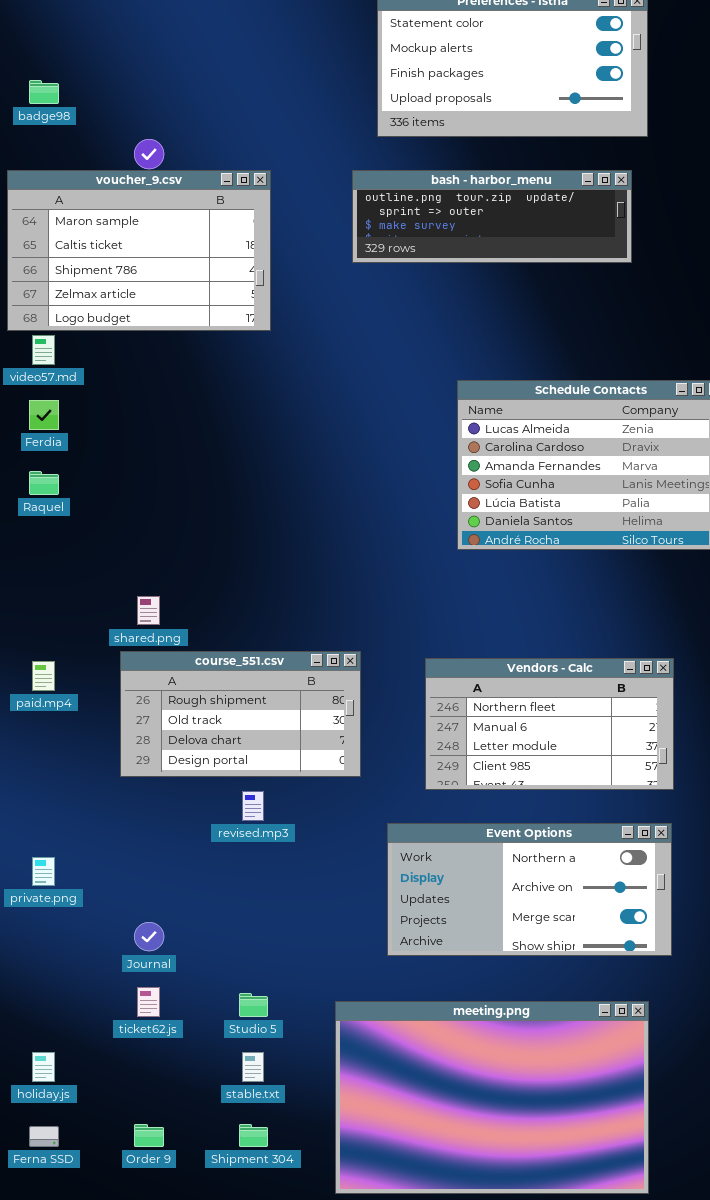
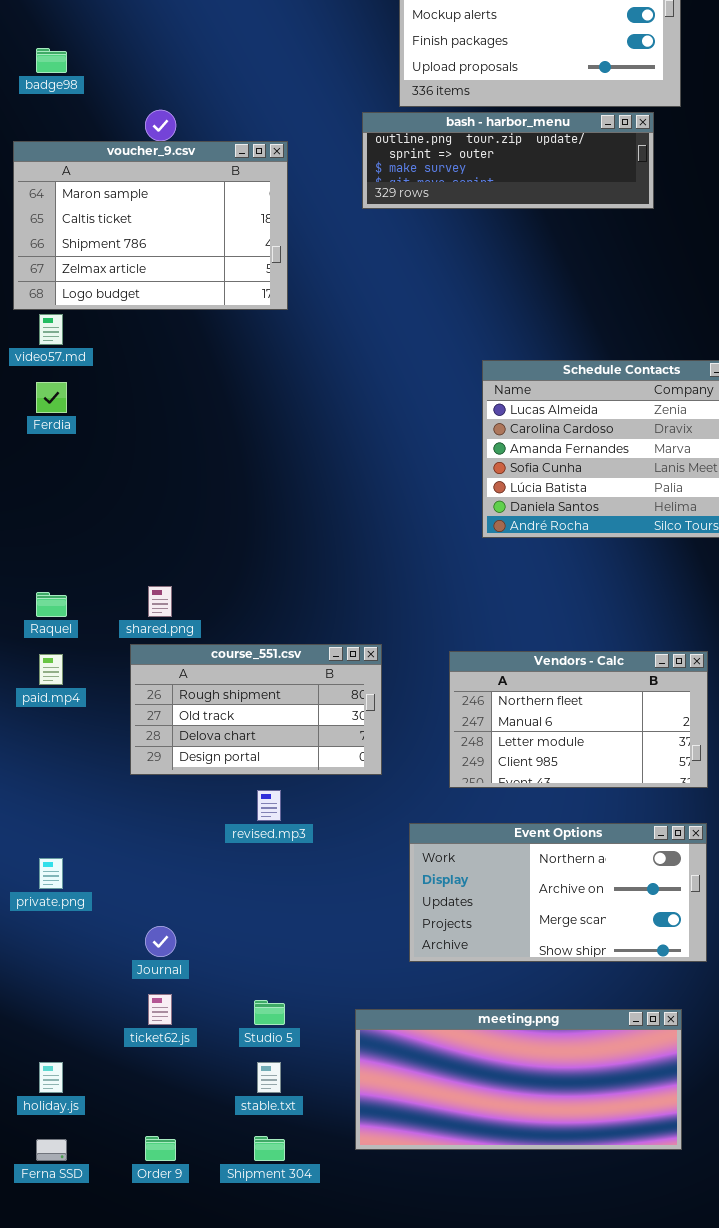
bash - harbor_menu: [352,170,632,263] -> [362,112,654,209], moved
Raquel: [29,471,59,495] -> [36,592,67,617], moved
meeting.png: [335,1001,649,1194] -> [355,1009,682,1150], resized

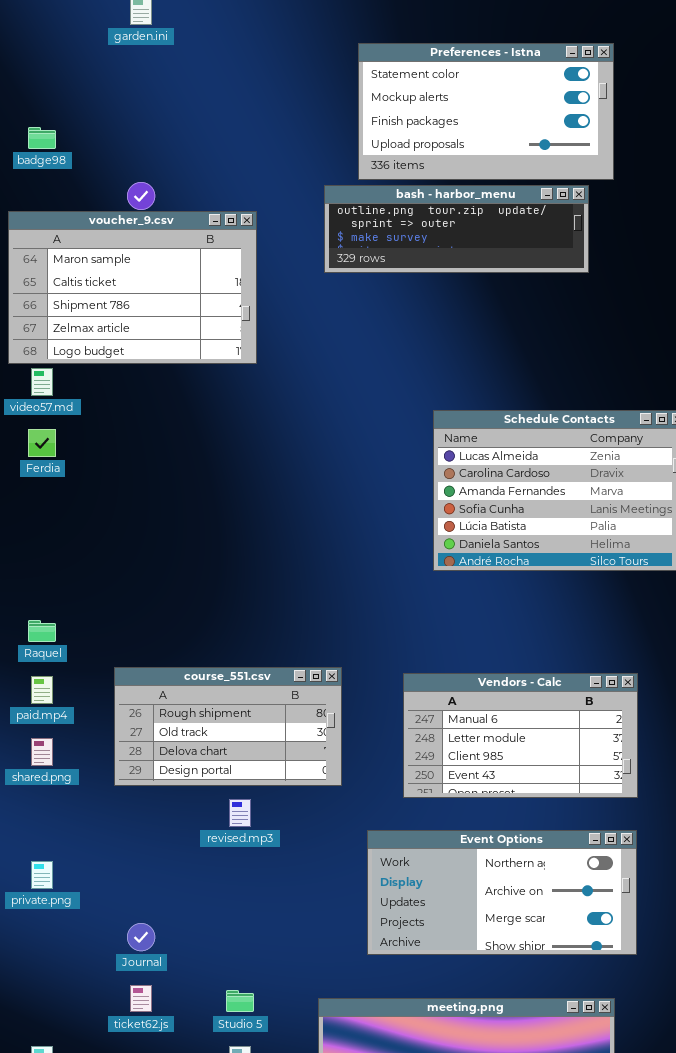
shared.png: [148,586,172,617] -> [31,738,53,766], moved
Vendors - Calc: [449,651,708,788] -> [403,673,638,798], scrolled down 1 row

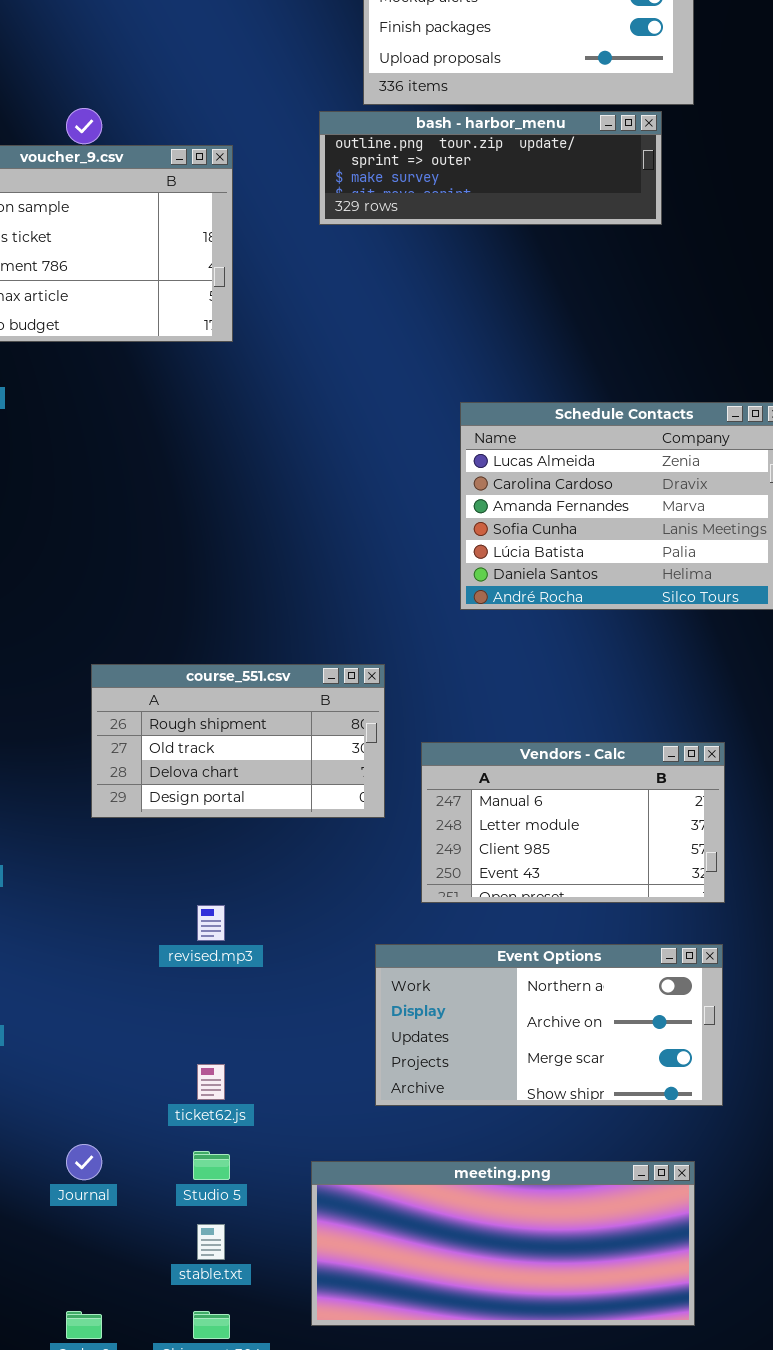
course_551.csv: [114,667,342,786] -> [91,664,385,818], moved
Journal: [127,923,155,951] -> [66,1144,102,1180], moved
ticket62.js: [130,985,152,1012] -> [197,1064,225,1100], moved

